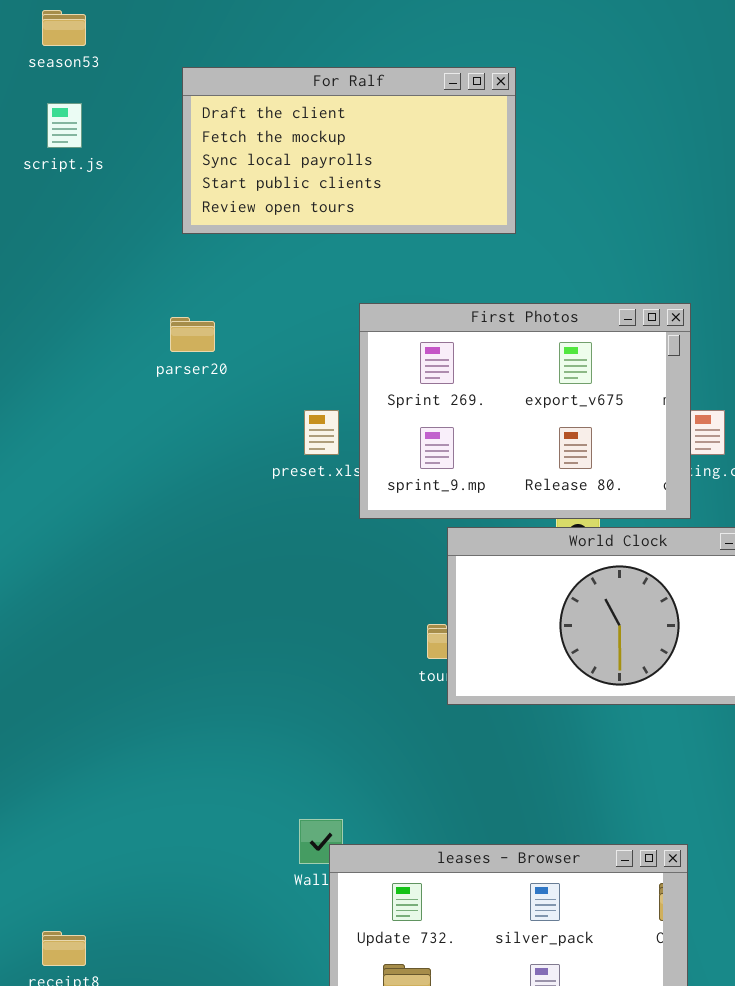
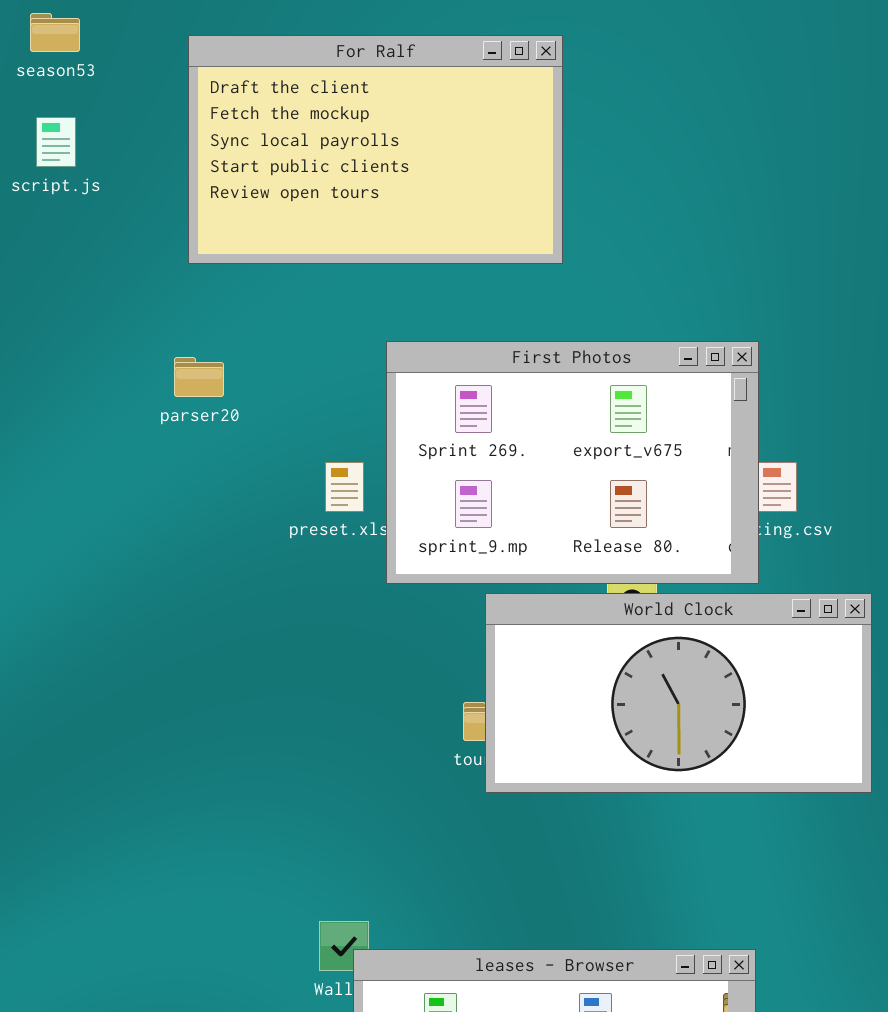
For Ralf: [182,67,516,234] -> [188,35,563,264], resized

